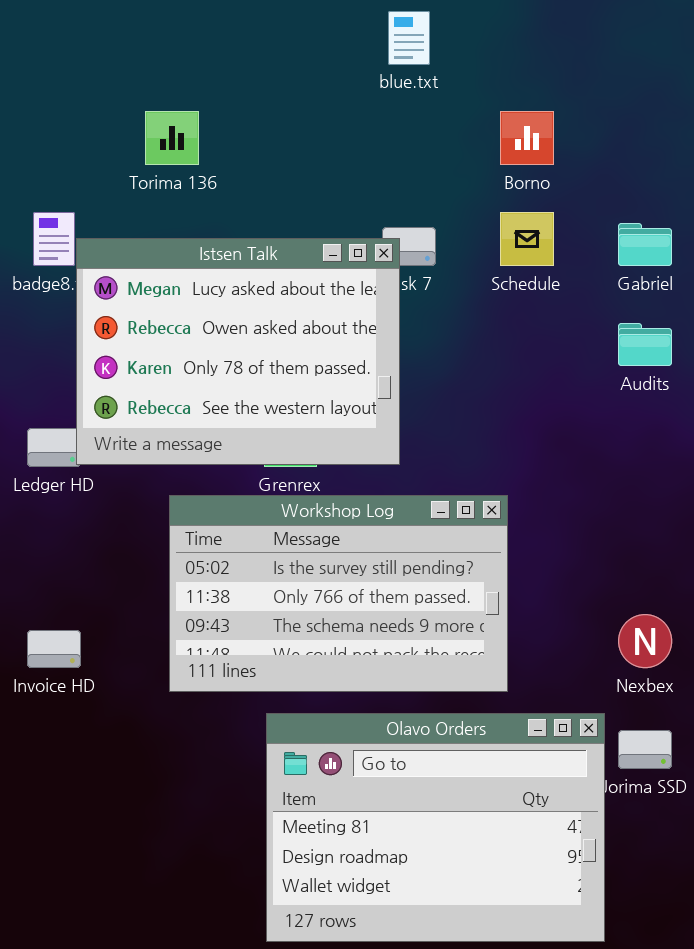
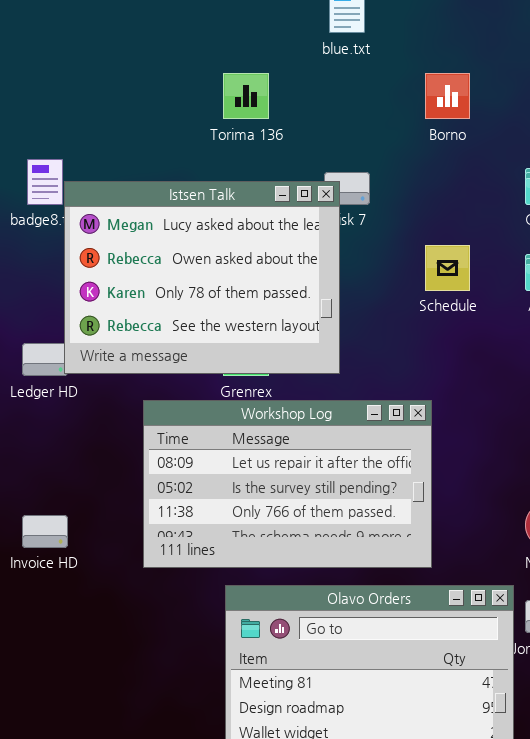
Torima 136: [145,111,199,165] -> [223,73,269,119], moved
Schedule: [500,212,554,266] -> [425,245,470,291], moved
Workshop Log: [169,495,508,692] -> [143,400,432,568], scrolled up 1 row

